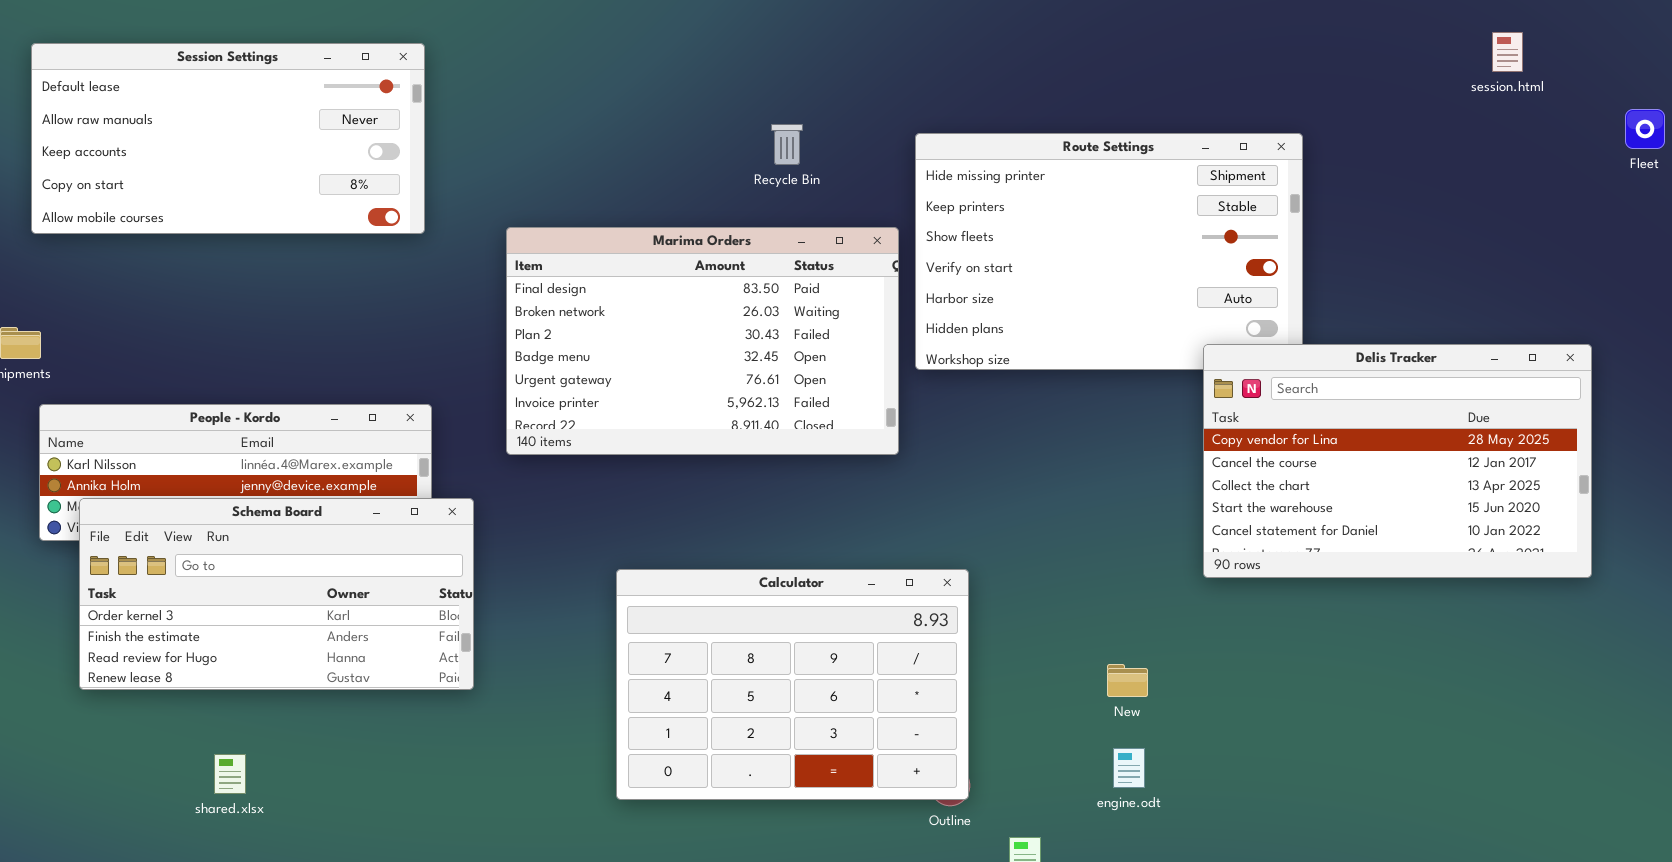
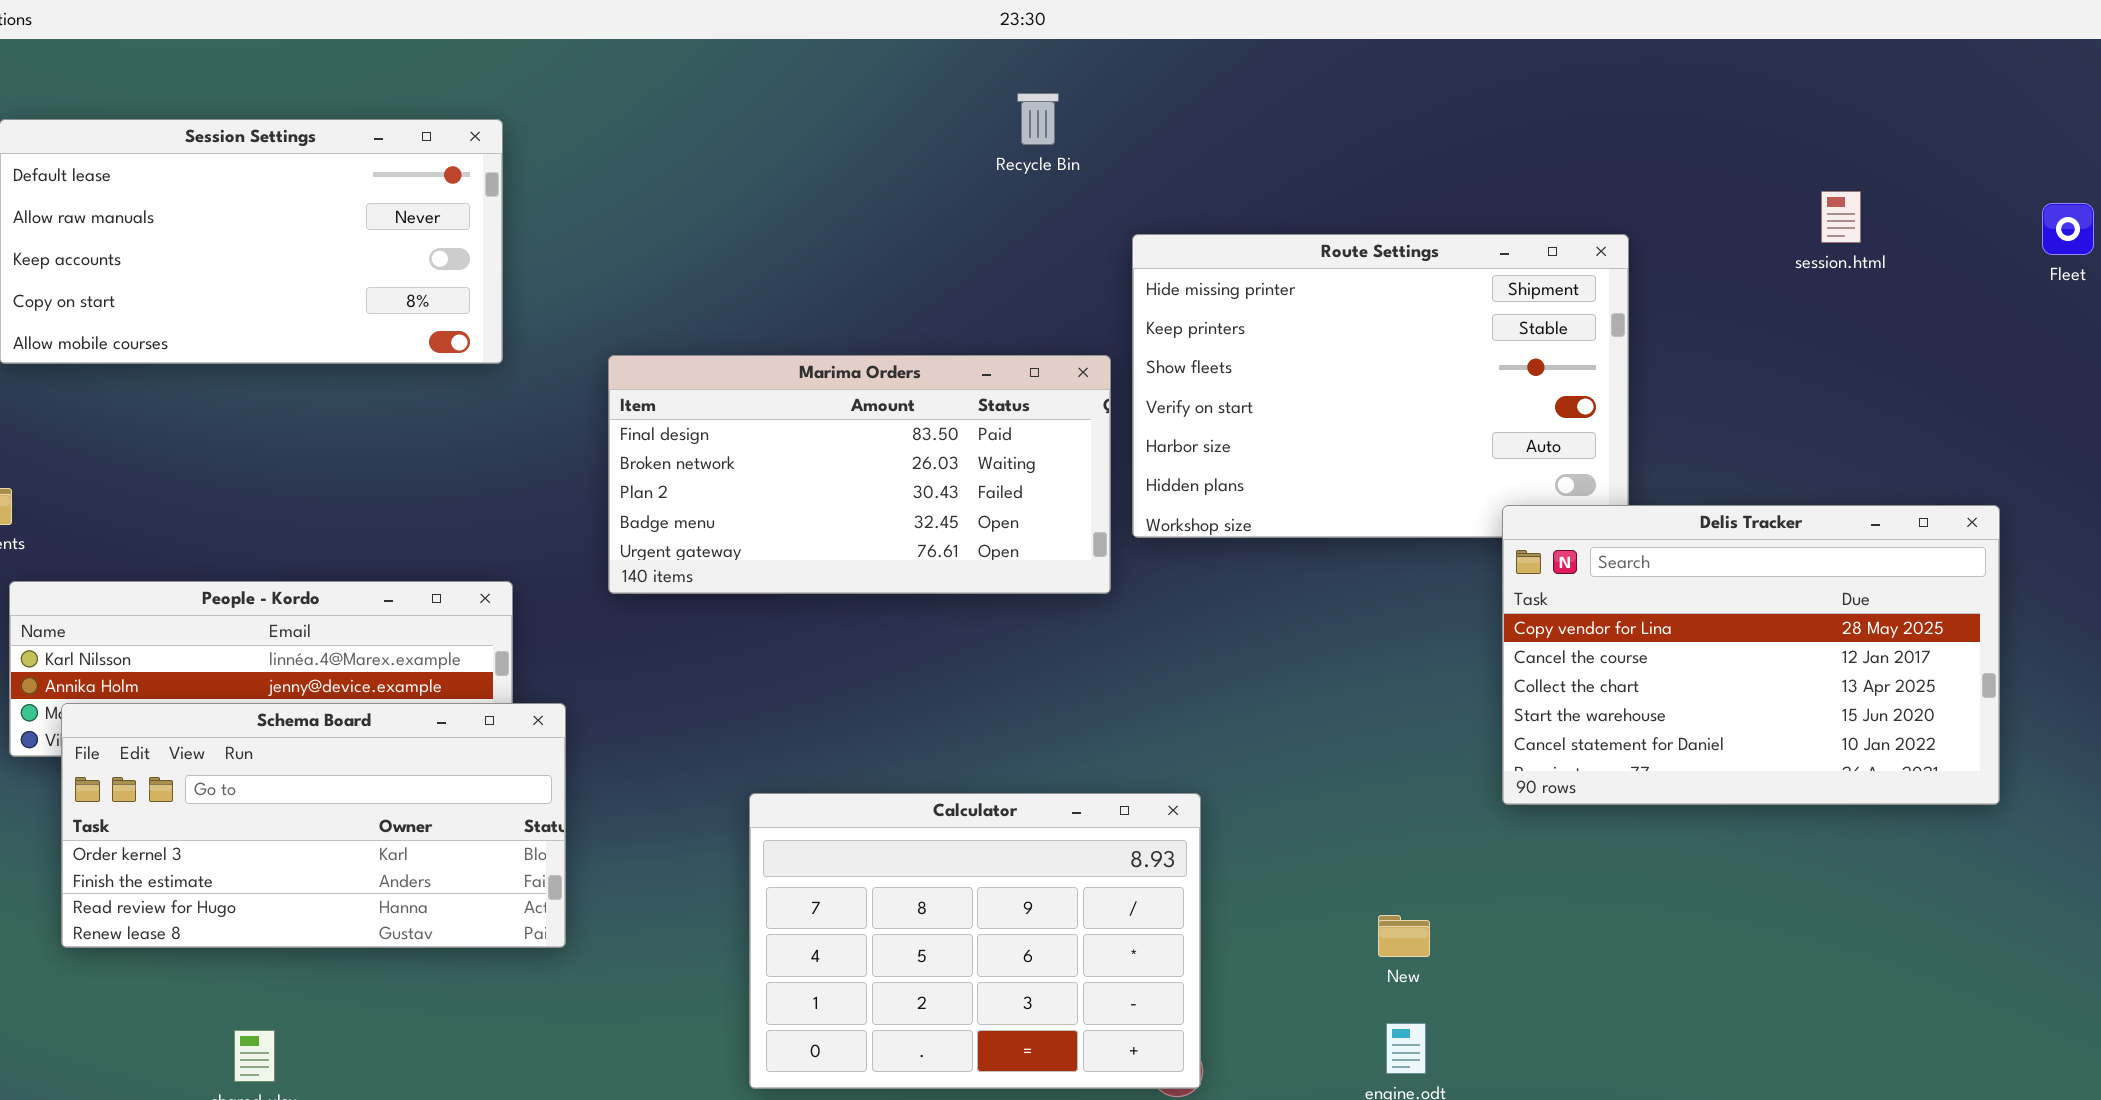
session.html: [1492,32,1523,72] -> [1821,191,1861,243], moved
Recycle Bin: [771,124,803,165] -> [1017,93,1059,145], moved
Marima Orders: [506,227,899,455] -> [608,355,1111,594], resized

